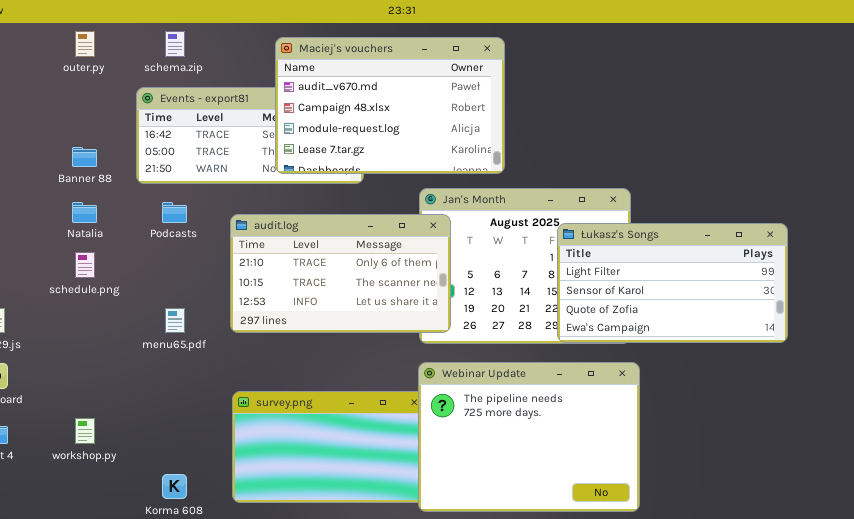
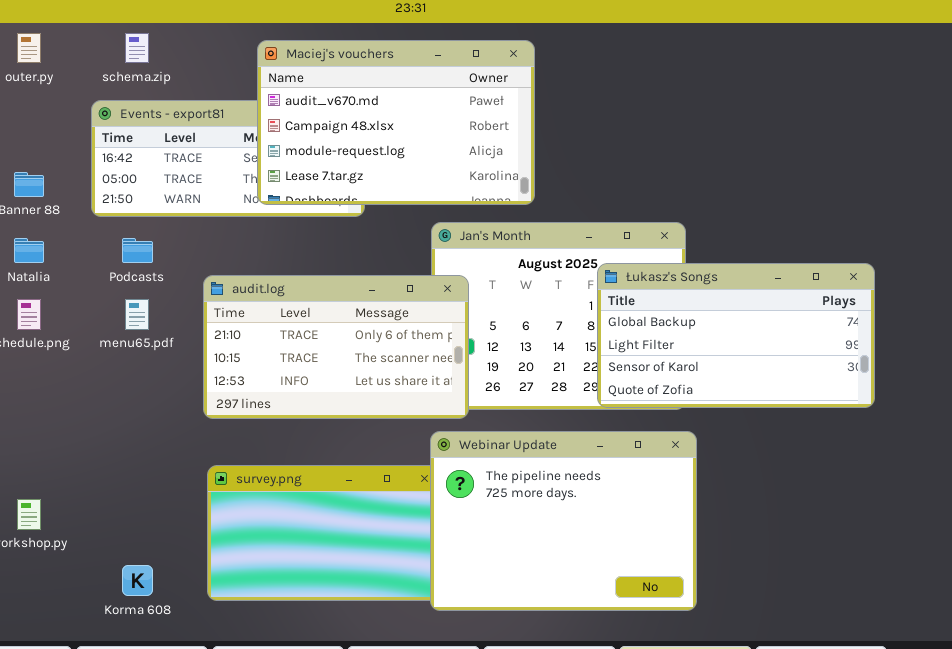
audit.log: [230,214,451,333] -> [203,275,469,419], moved
Łukasz's Songs: [557,223,788,343] -> [597,263,875,408], scrolled up 1 row
menu65.pdf: [165,308,185,333] -> [125,299,149,330], moved

